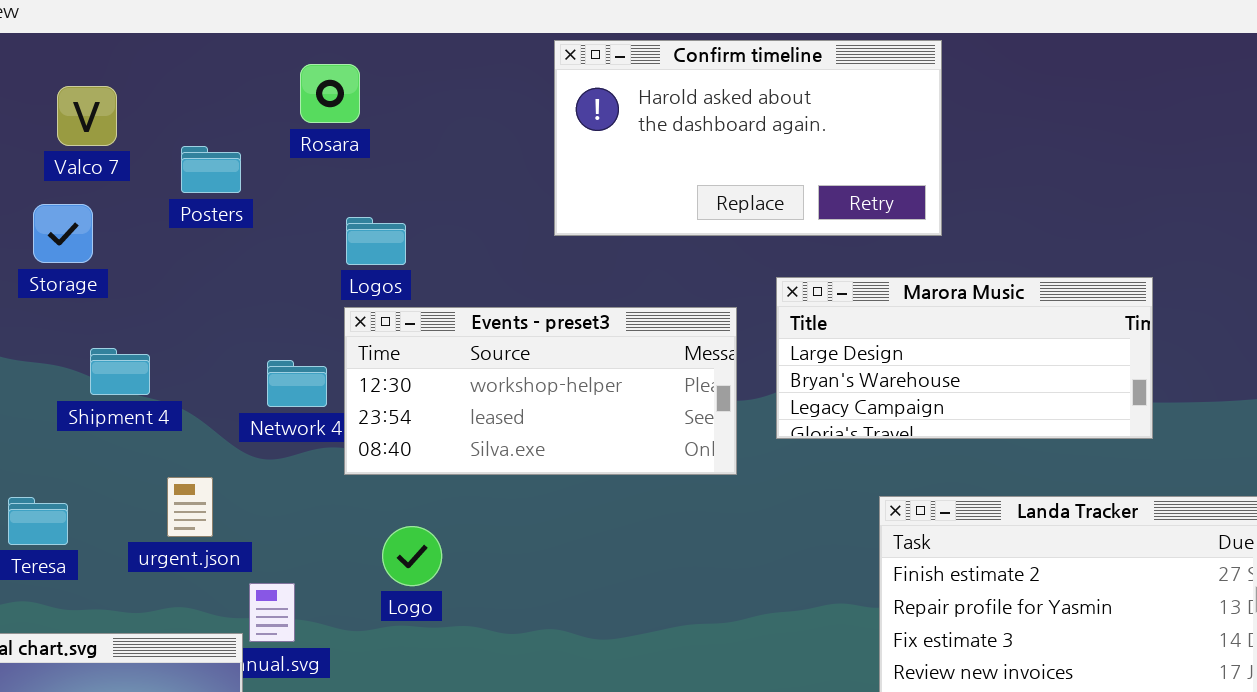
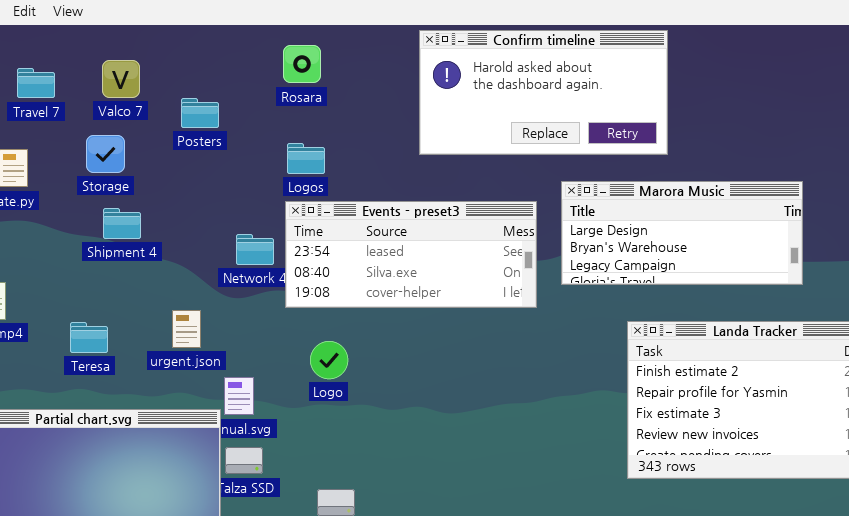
Rosara: [300,64,360,123] -> [283,45,321,83], moved
Events - preset3: [344,307,737,475] -> [285,201,537,308], scrolled down 1 row
Shipment 4: [90,348,150,395] -> [103,208,141,239], moved

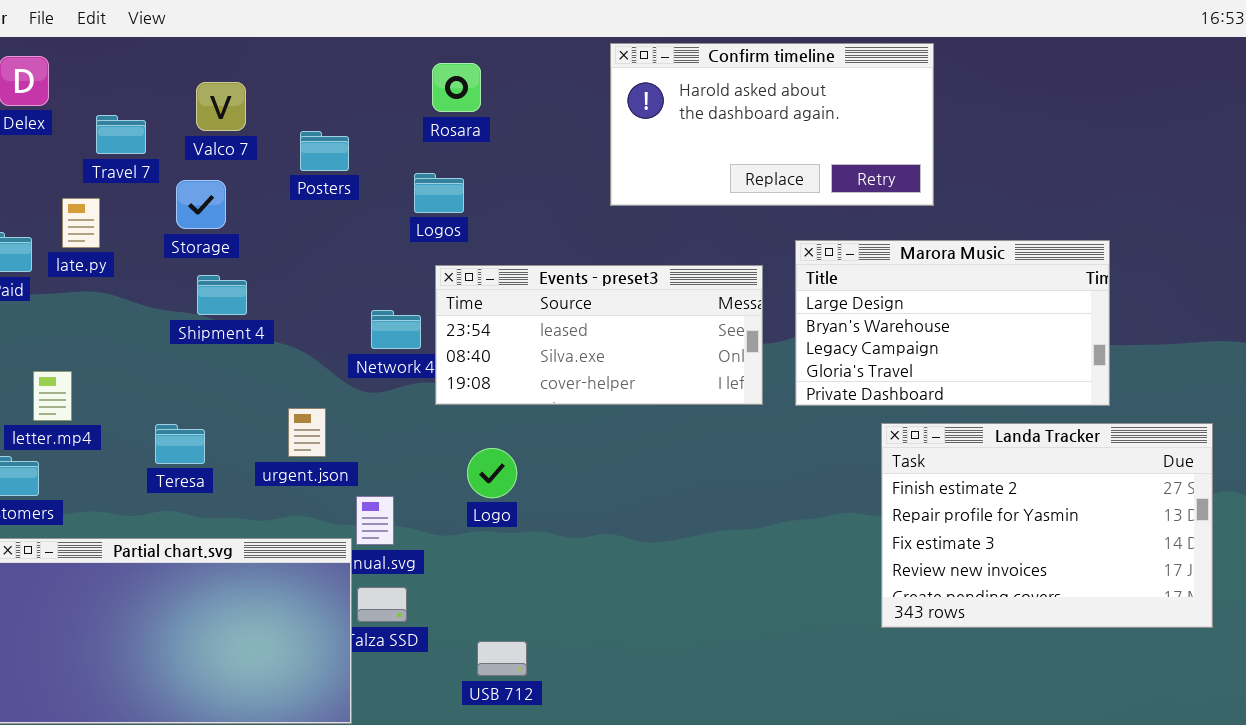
Travel 7: [17,68,55,98] -> [96,115,146,154], moved
Logos: [287,143,325,174] -> [414,173,464,213], moved
Marora Music: [561,181,803,285] -> [795,240,1110,406], resized

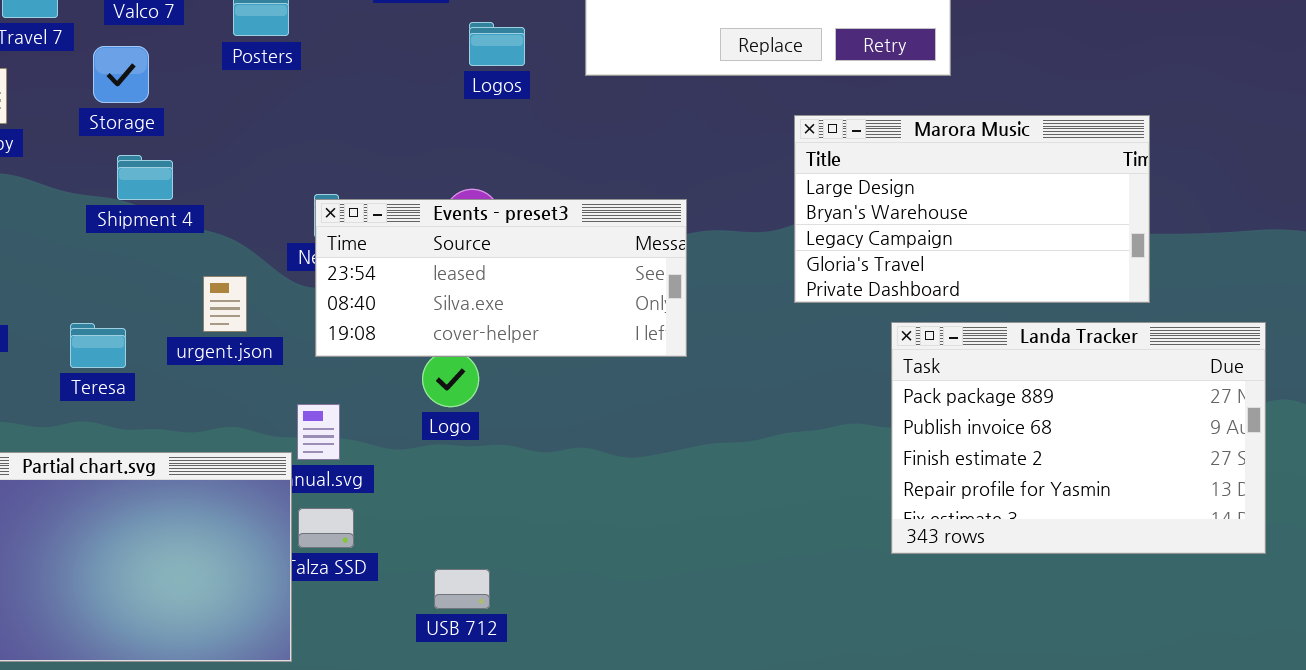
Logos: [414,173,464,213] -> [469,22,525,66], moved
Events - preset3: [435,265,763,405] -> [315,199,687,357], moved
urgent.json: [288,408,326,457] -> [203,276,247,332], moved
Landa Tracker: [881,423,1213,628] -> [891,322,1266,554], scrolled up 2 rows

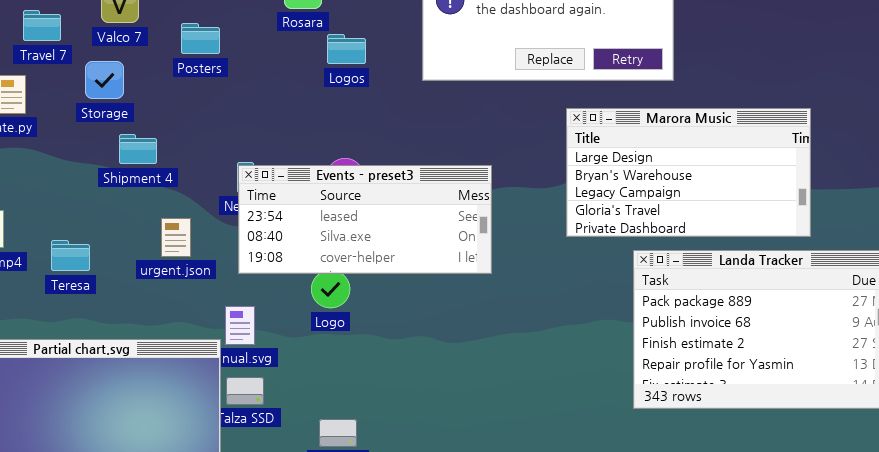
Logos: [469,22,525,66] -> [327,34,366,64], moved
Shipment 4: [117,155,173,200] -> [119,134,157,164], moved
Teresa: [70,323,126,368] -> [51,240,90,271], moved

